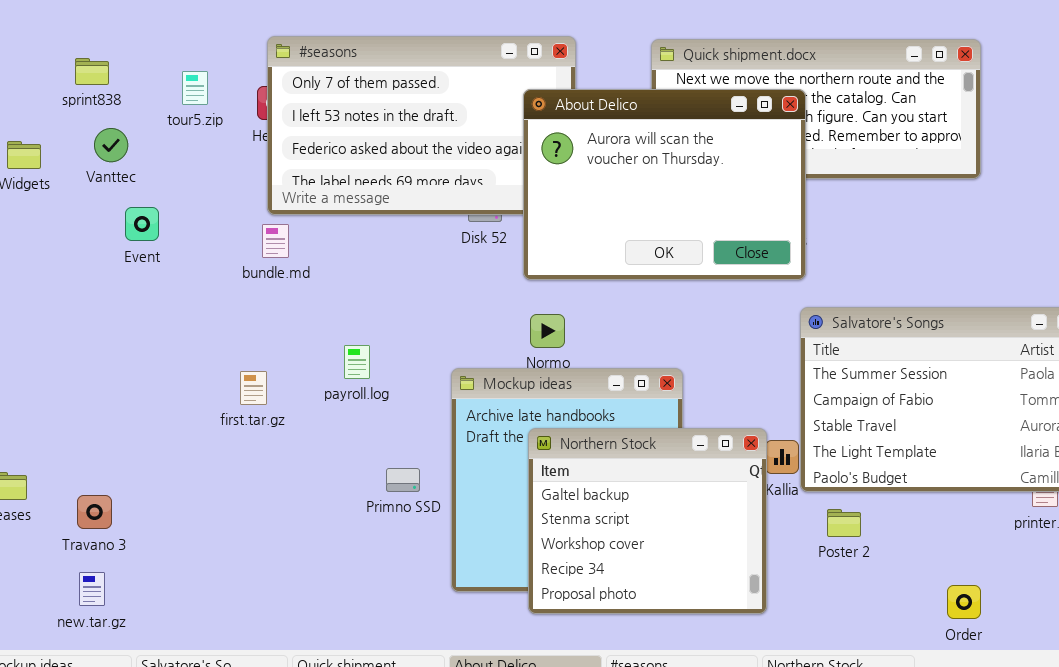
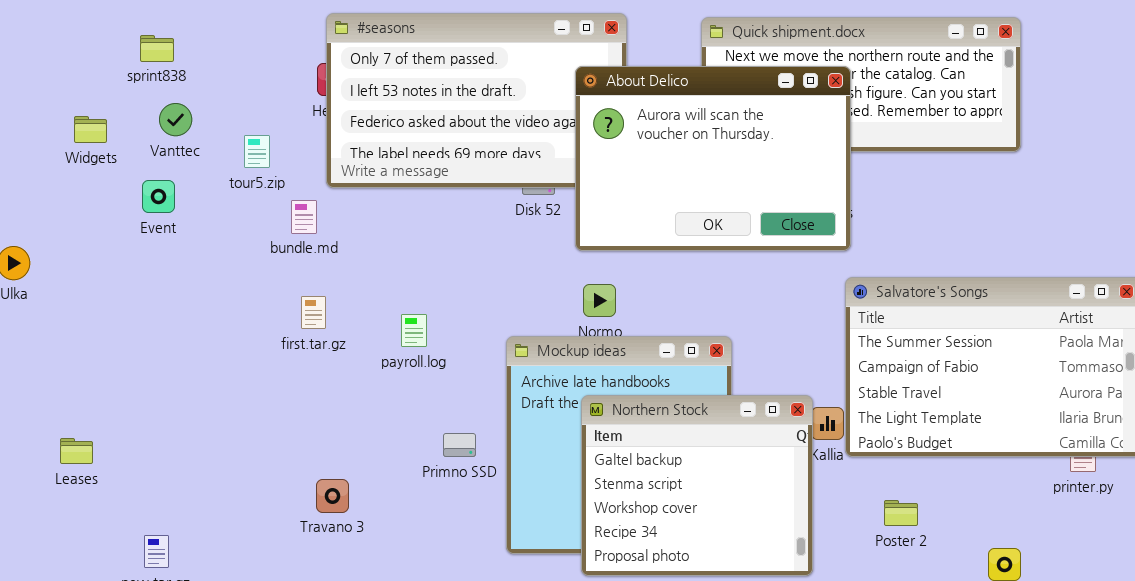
tour5.zip: [182,71,208,105] -> [244,135,270,168], moved
Event: [125,207,159,241] -> [142,180,175,213], moved
bundle.md: [262,224,289,258] -> [291,200,317,234], moved
first.tar.gz: [240,371,267,405] -> [301,296,326,329], moved
Travano 3: [77,495,112,529] -> [316,479,349,513], moved
Poster 2: [827,509,861,537] -> [884,500,918,526], moved

